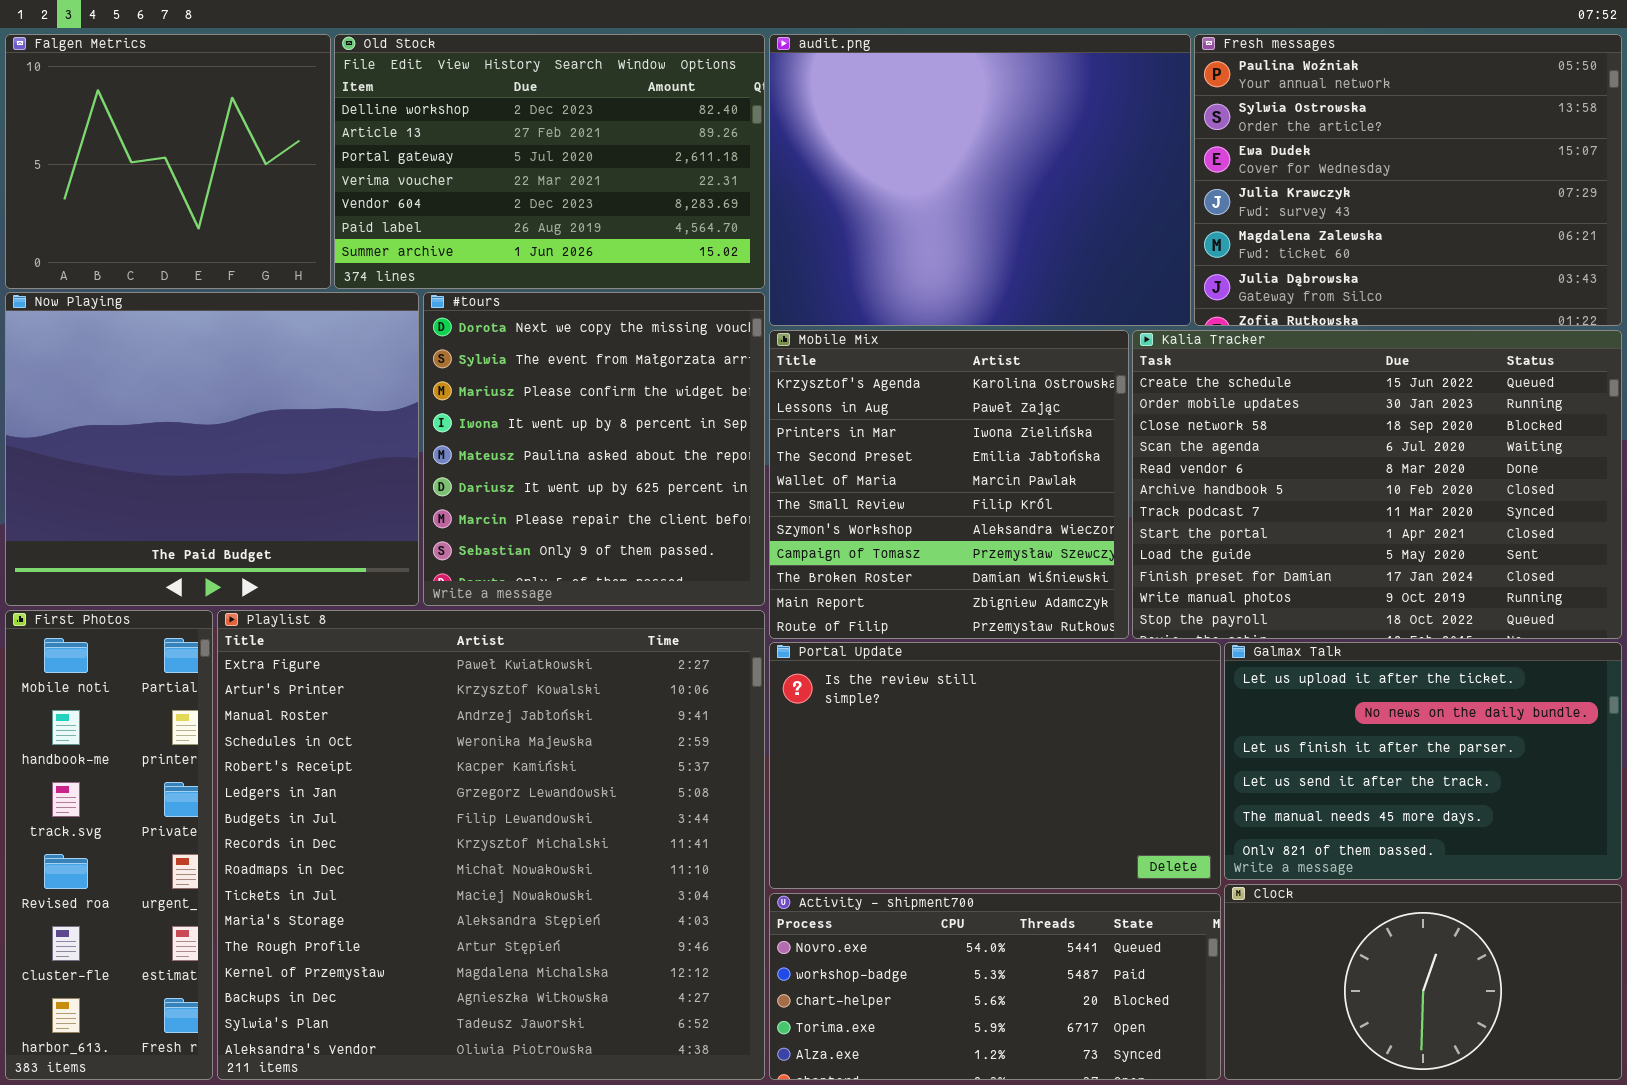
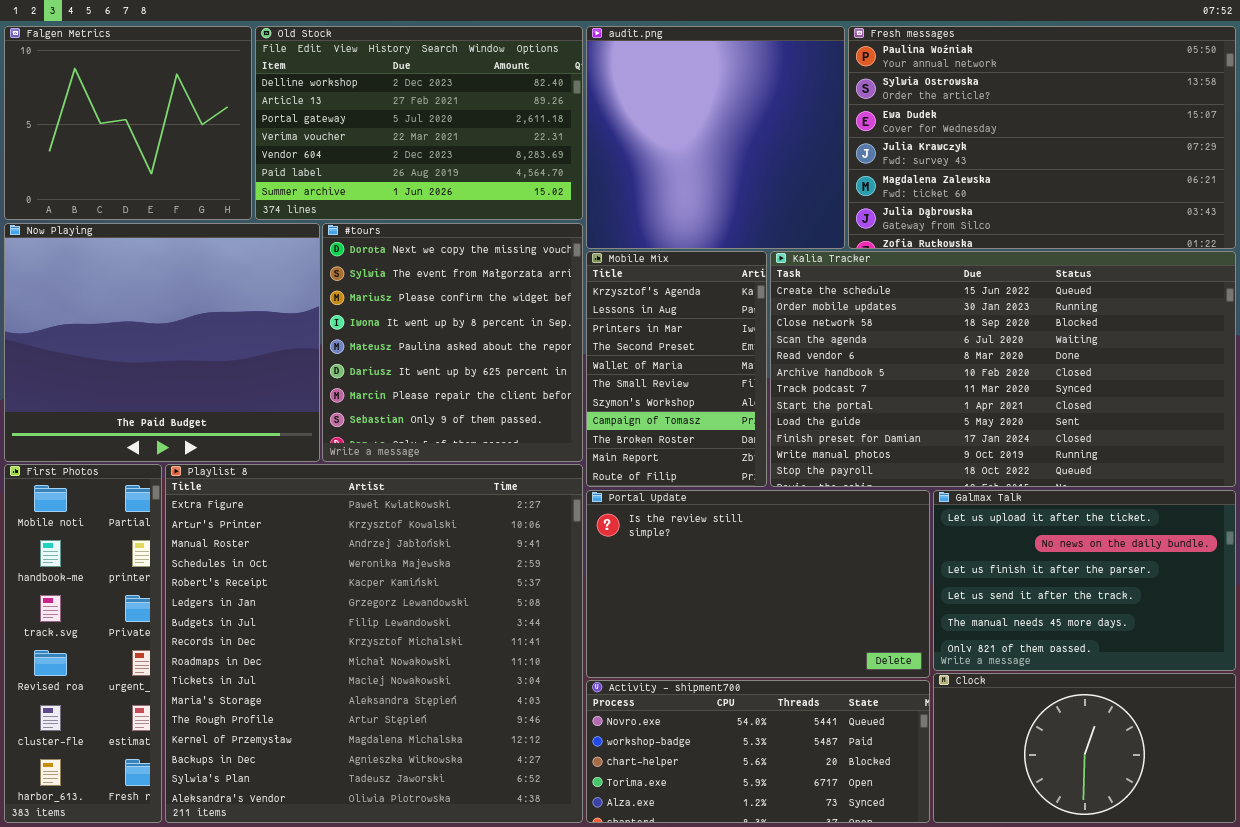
audit.png: [769,34,1191,326] -> [586,26,845,249], resized
Fresh messages: [1194,34,1622,326] -> [848,26,1236,249], resized
Mobile Mix: [769,330,1129,639] -> [586,251,767,487], resized
Kalia Tracker: [1132,330,1622,639] -> [770,251,1236,487], resized

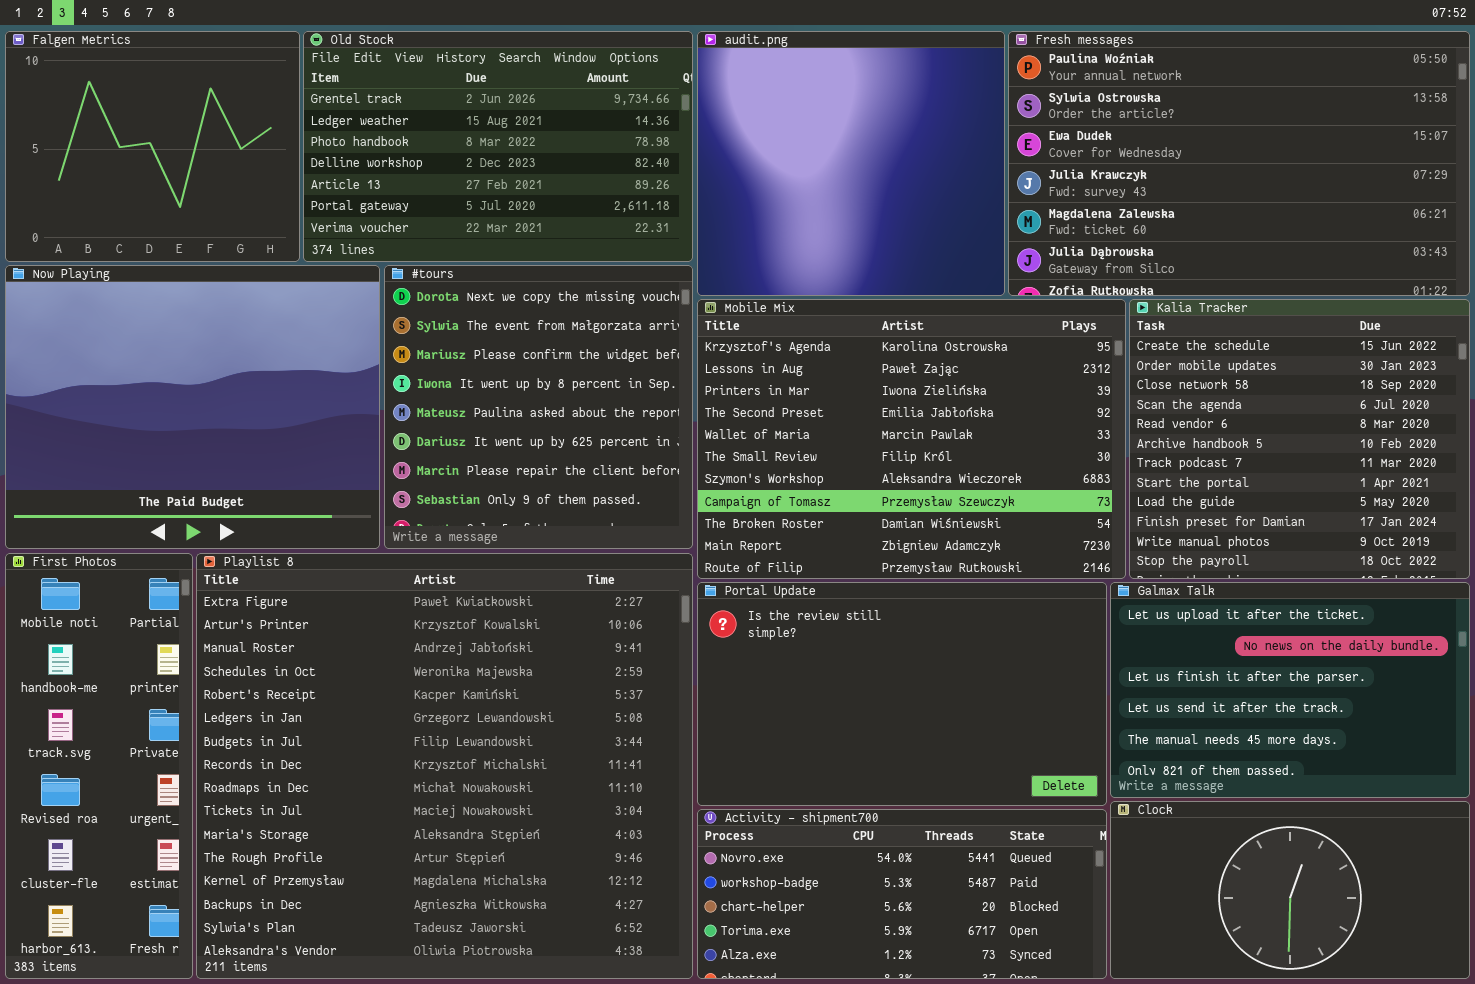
Old Stock: [255,26,583,220] -> [303,31,693,262], scrolled up 3 rows
Mobile Mix: [586,251,767,487] -> [697,299,1126,579], resized
Kalia Tracker: [770,251,1236,487] -> [1129,299,1470,579], resized

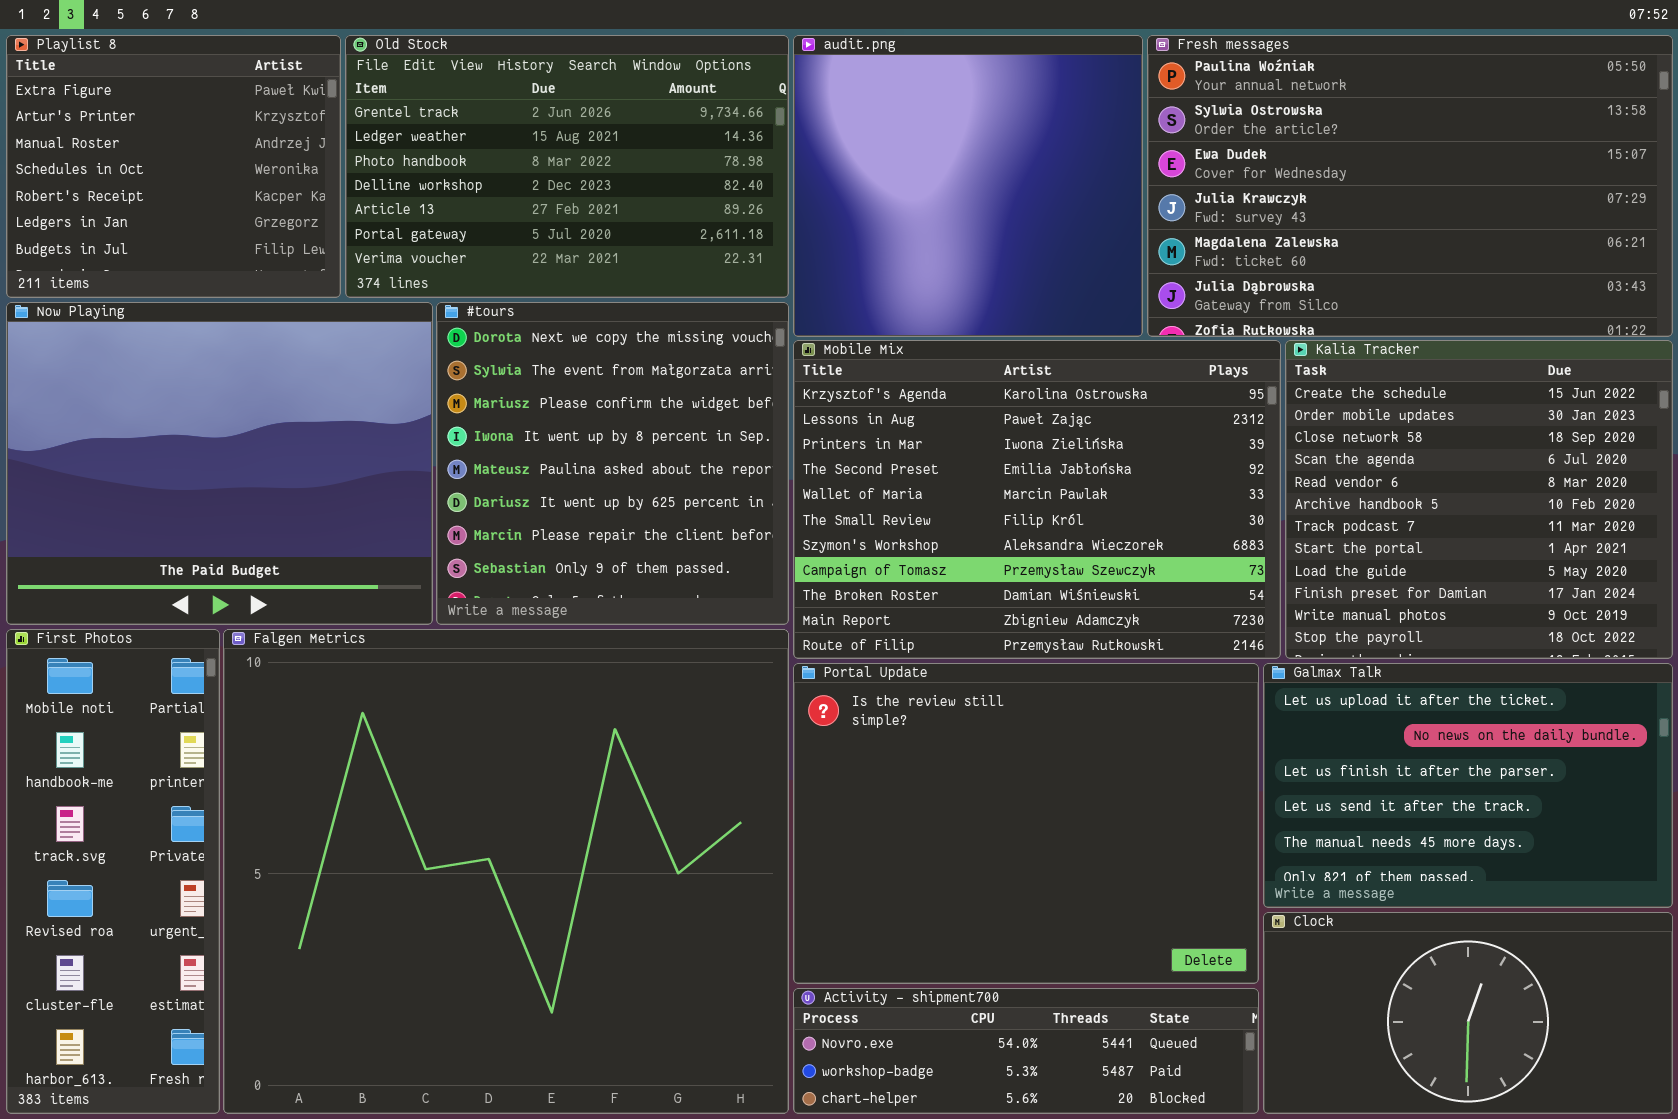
Falgen Metrics: [5,31,300,262] -> [223,629,789,1114], moved, resized
Playlist 8: [196,553,693,979] -> [6,35,341,298], moved, resized
Portal Update: [697,582,1107,806] -> [793,663,1259,984], resized
Activity - shipment700: [697,809,1107,979] -> [793,988,1259,1114], resized

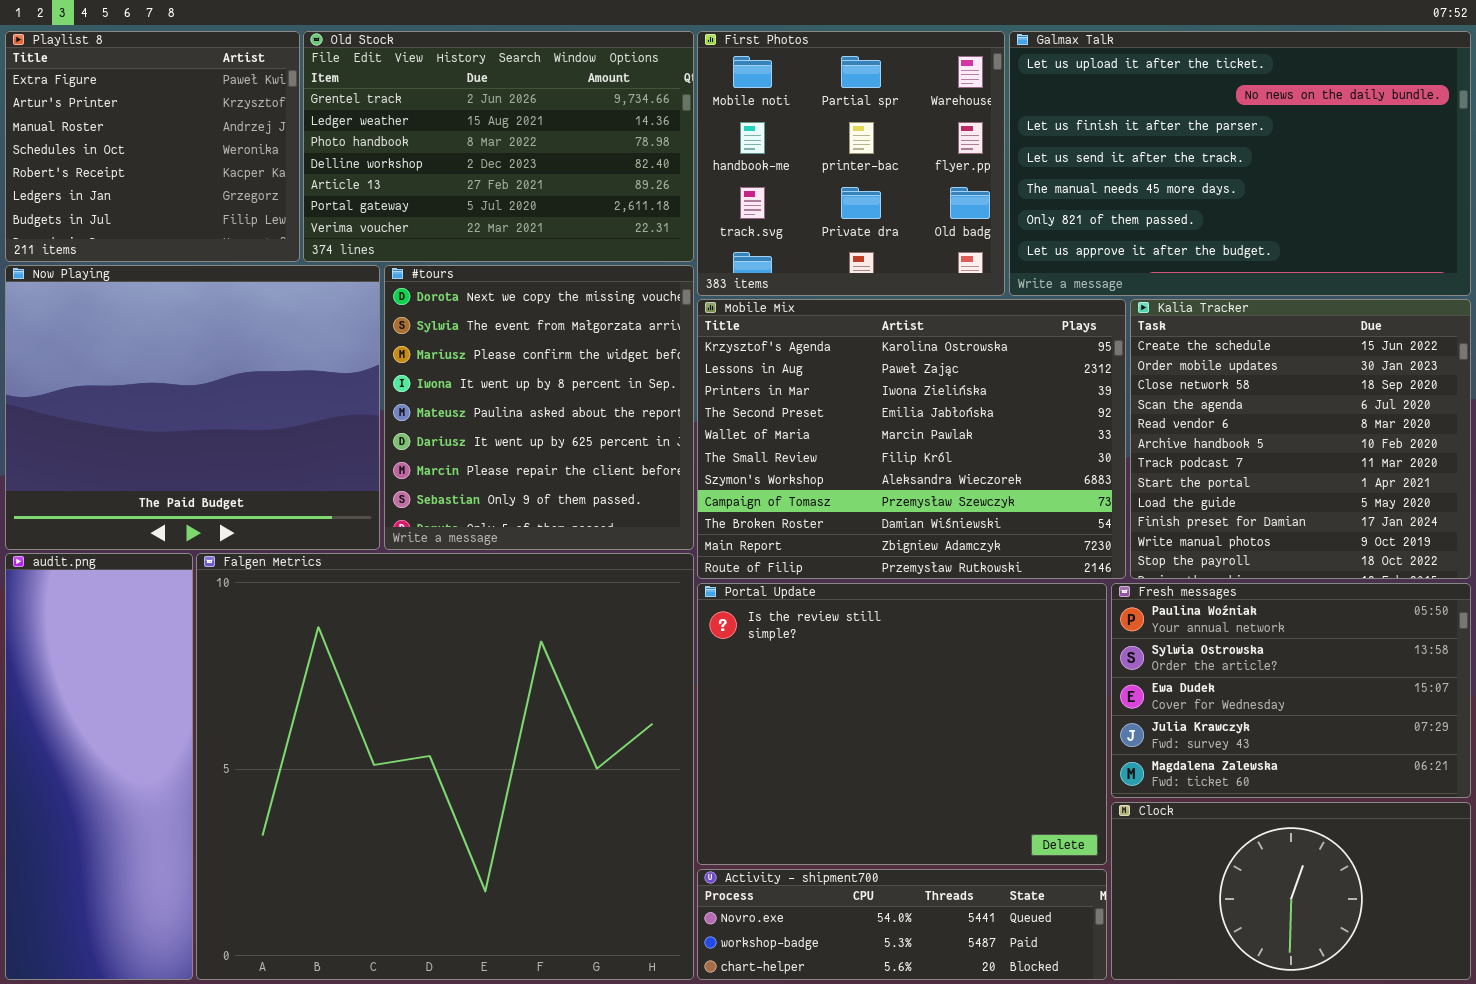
audit.png: [793,35,1143,337] -> [5,553,193,980], moved, resized
Fresh messages: [1147,35,1673,337] -> [1111,583,1471,798], moved, resized
First Photos: [6,629,220,1114] -> [697,31,1005,296], moved, resized
Galmax Talk: [1263,663,1673,908] -> [1009,31,1471,296], moved, resized

